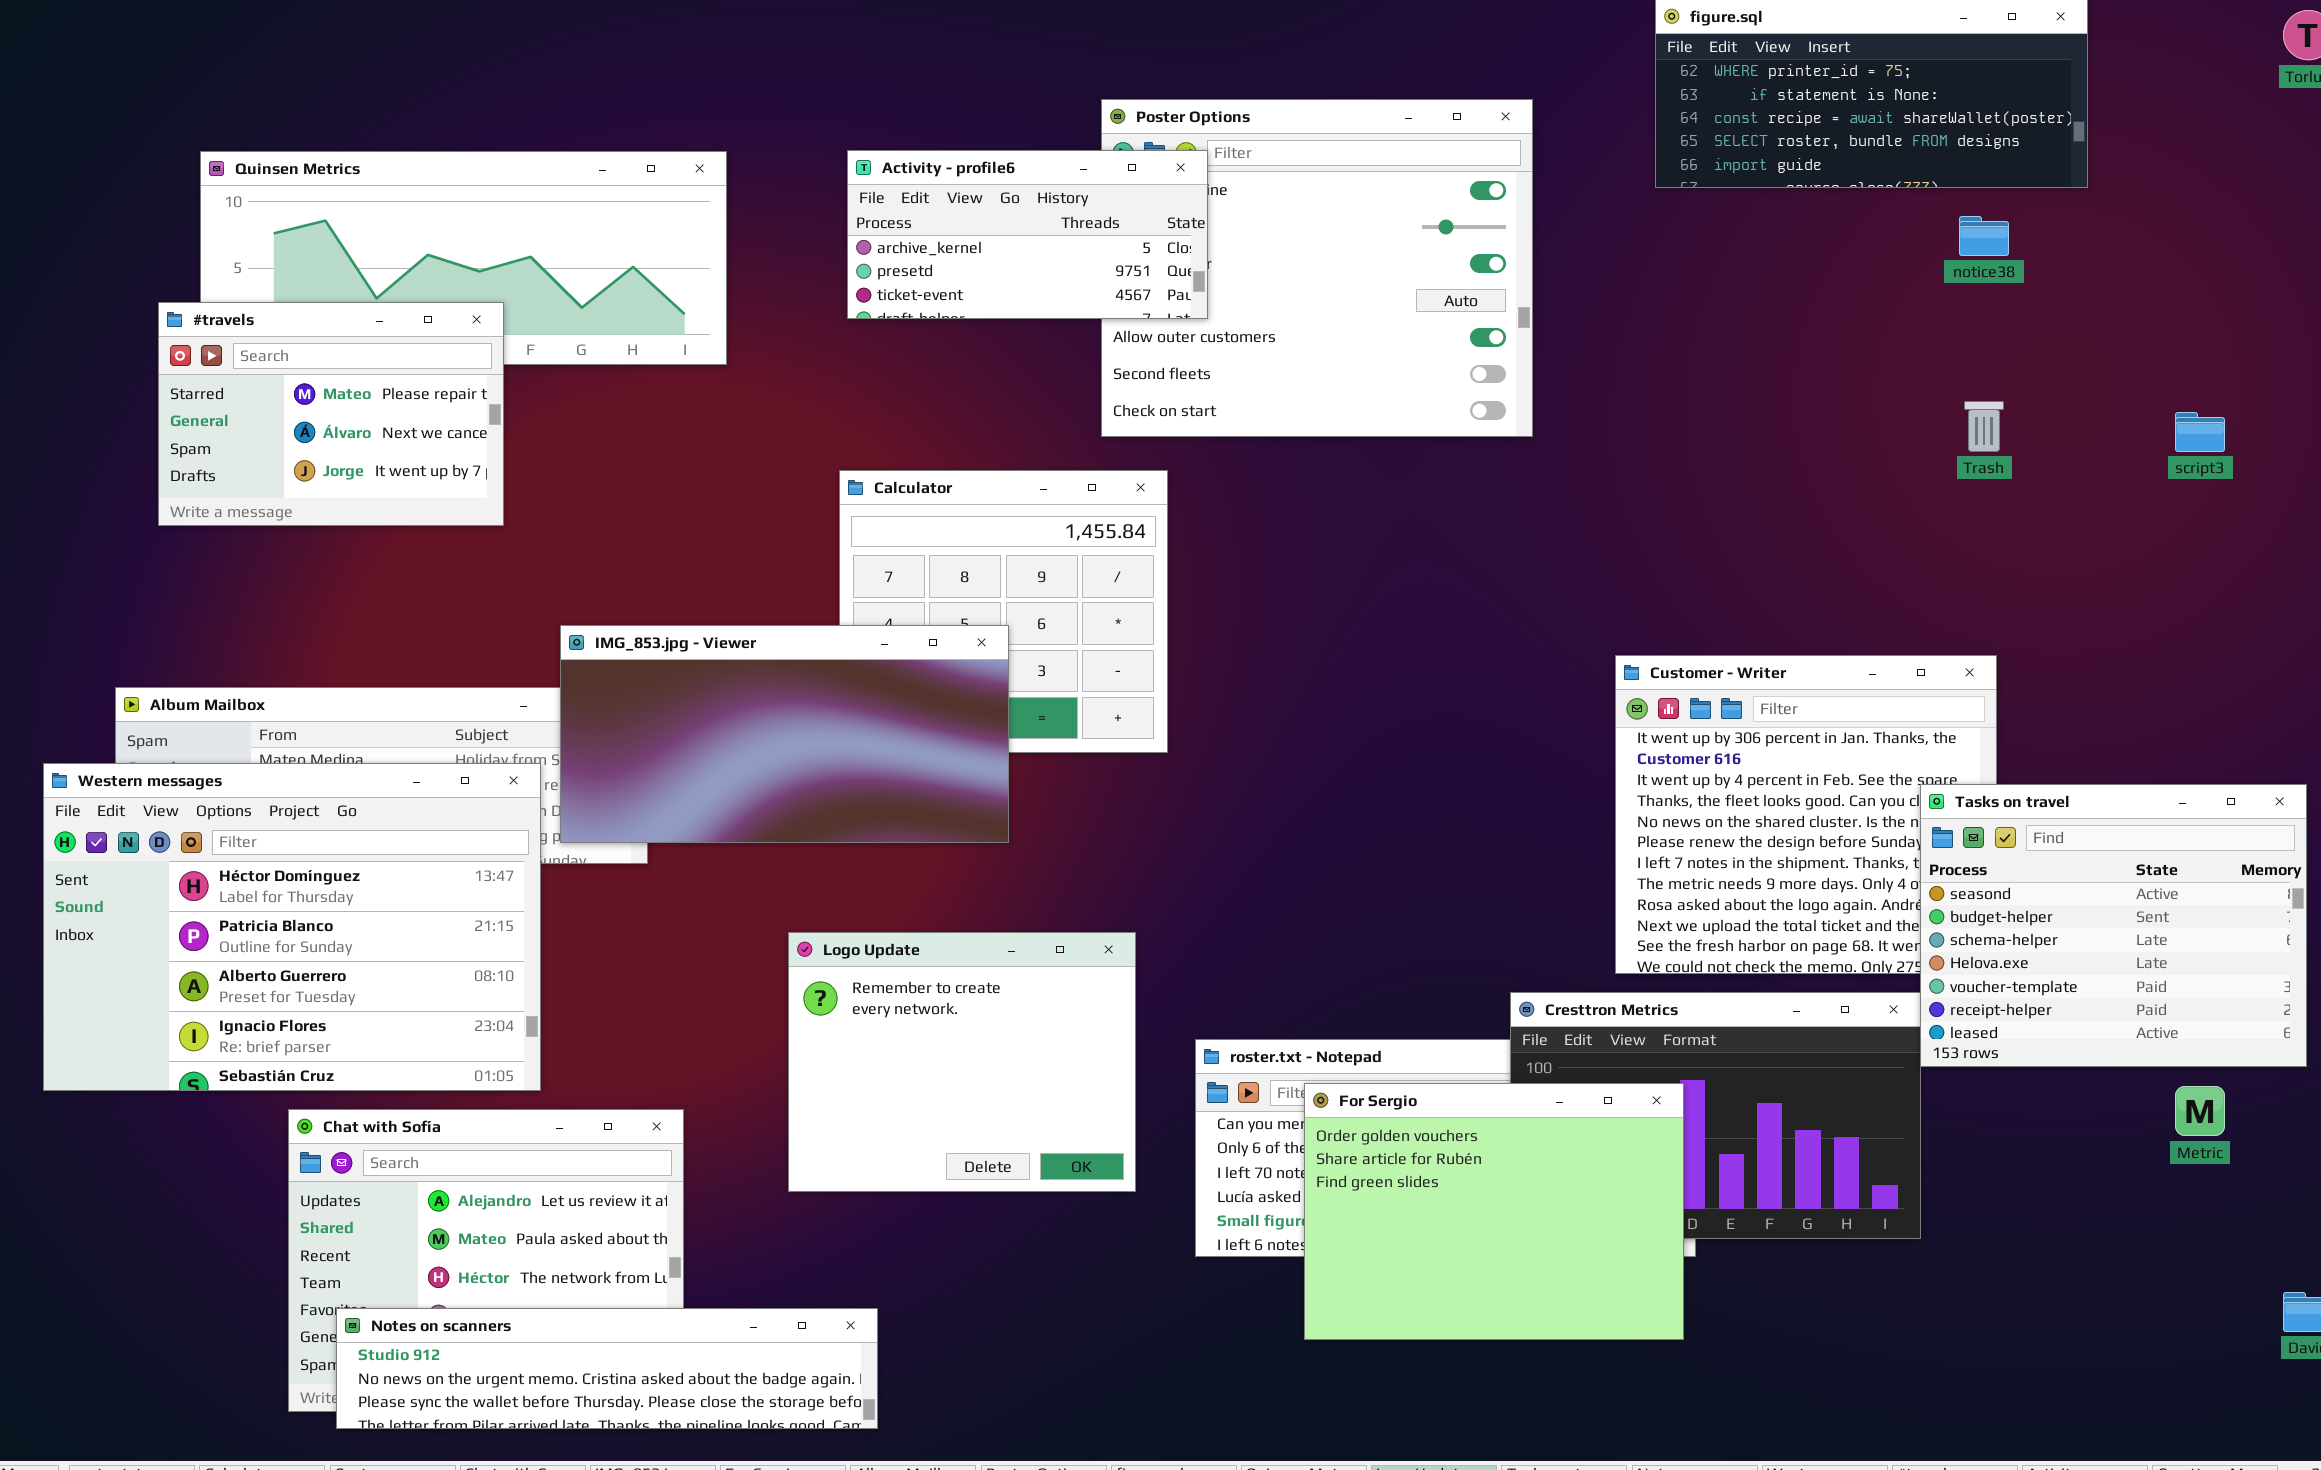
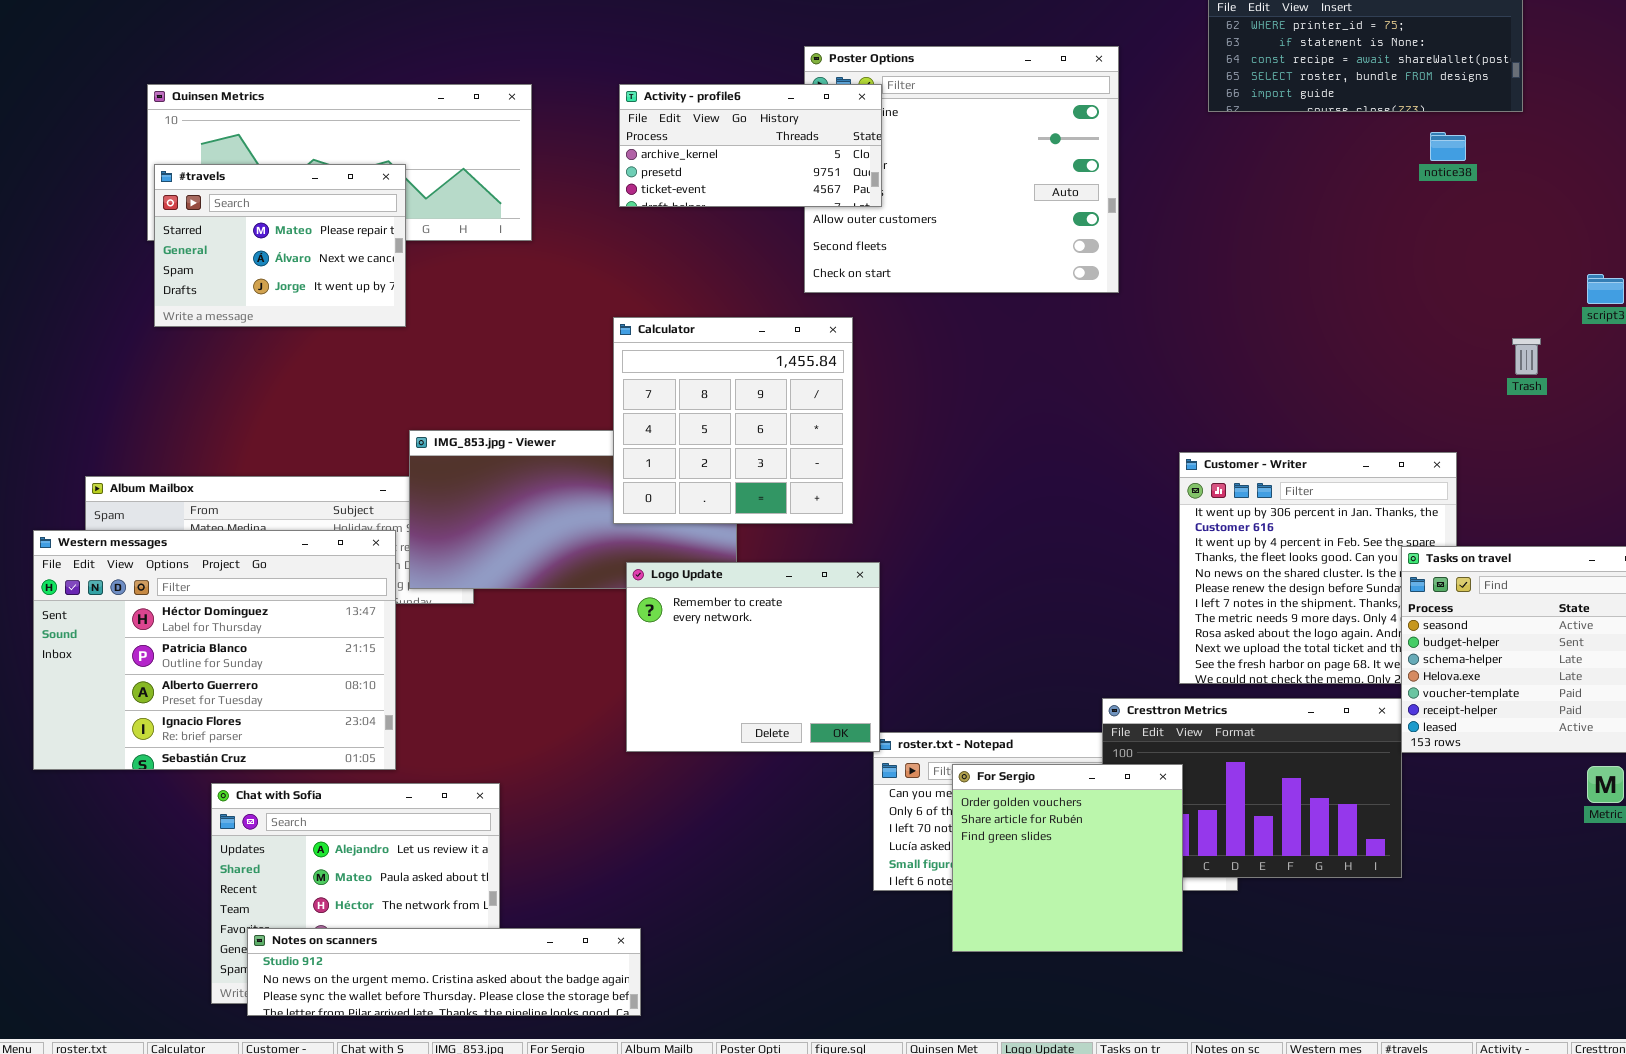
#travels: [158,302,504,526] -> [154,164,406,327], moved
Trash: [1964,401,2004,452] -> [1512,338,1541,375], moved
Calculator: [839,470,1168,753] -> [613,317,853,524], raised
Logo Update: [788,932,1136,1192] -> [626,562,880,752], moved
For Sergio: [1304,1083,1684,1340] -> [952,764,1183,952], resized

